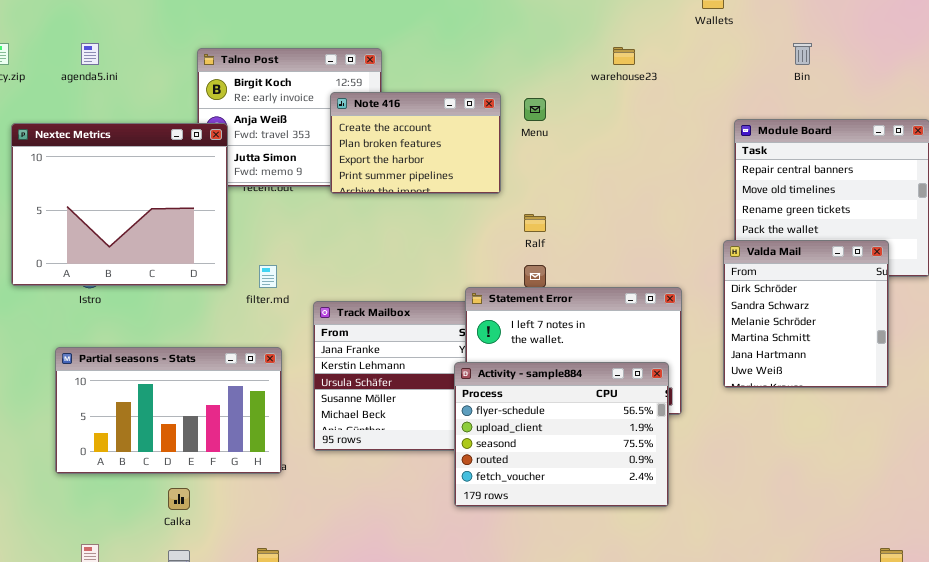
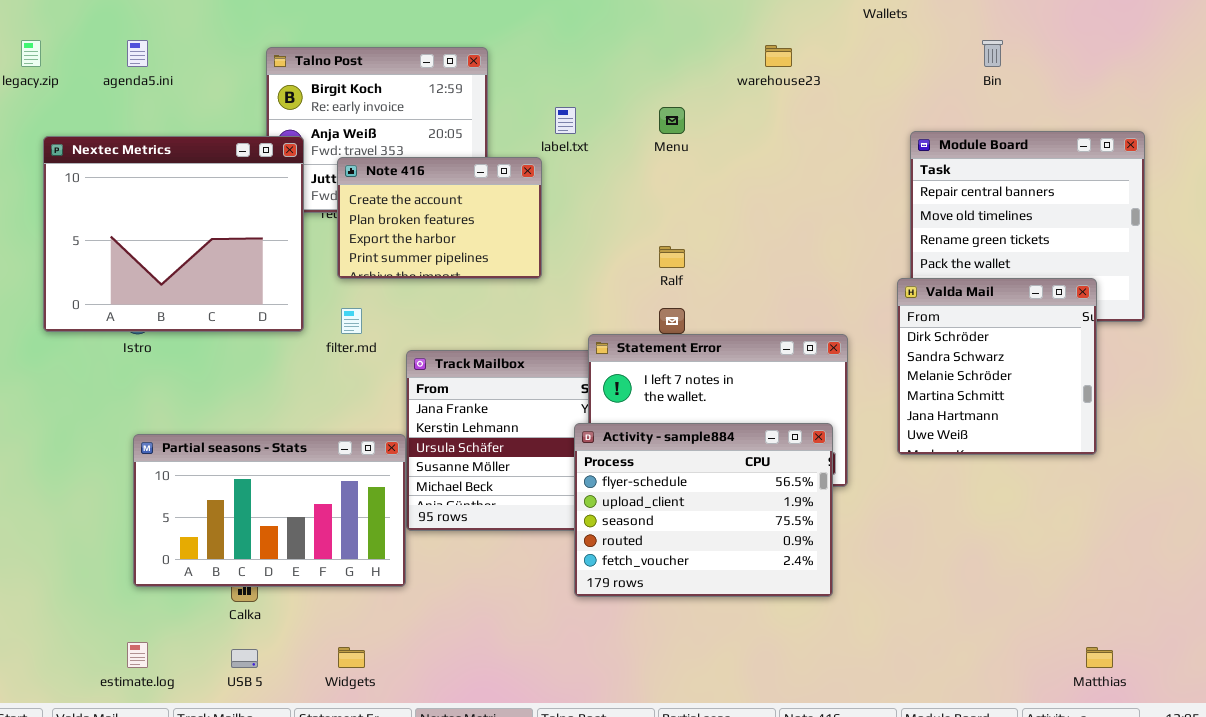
Note 416: [330,92,501,194] -> [337,157,542,279], moved
Partial seasons - Stats: [55,347,282,474] -> [133,434,406,587], moved

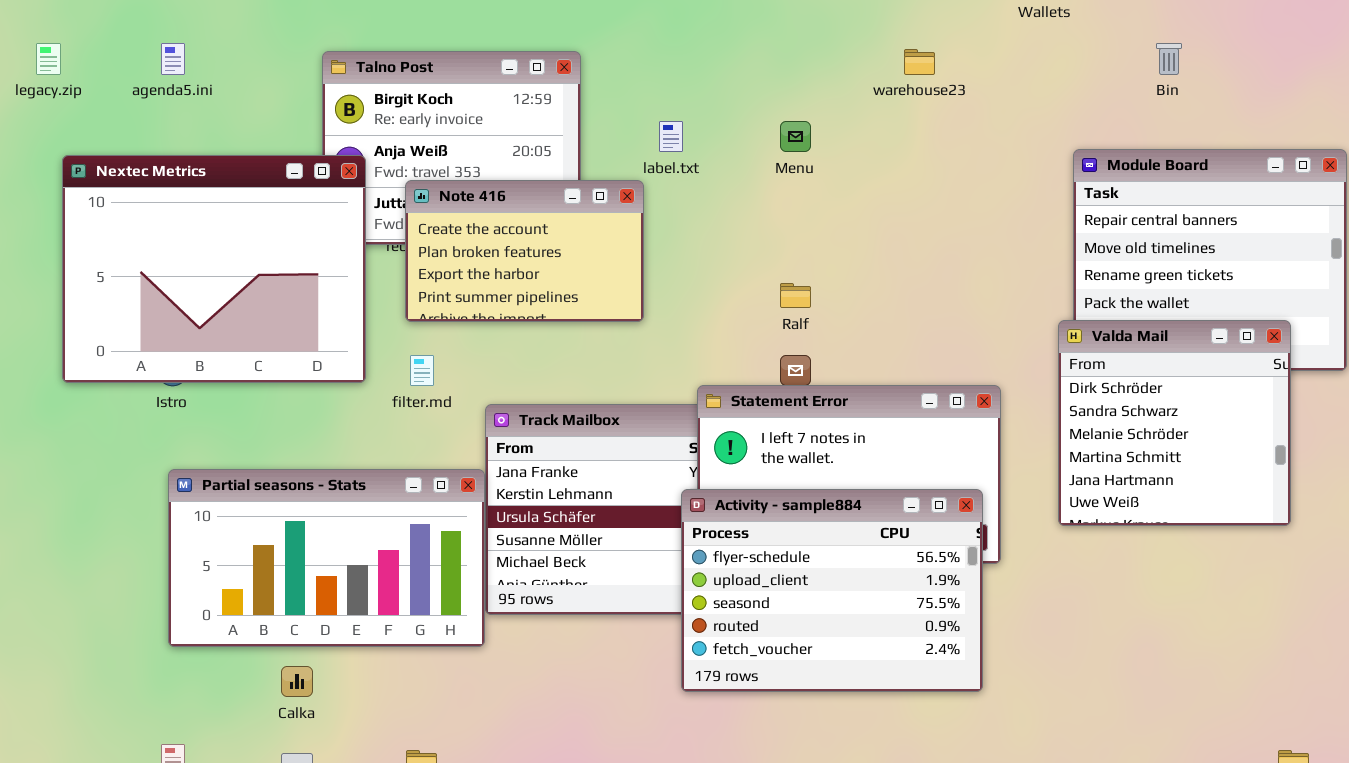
Partial seasons - Stats: [133,434,406,587] -> [168,469,485,647], moved

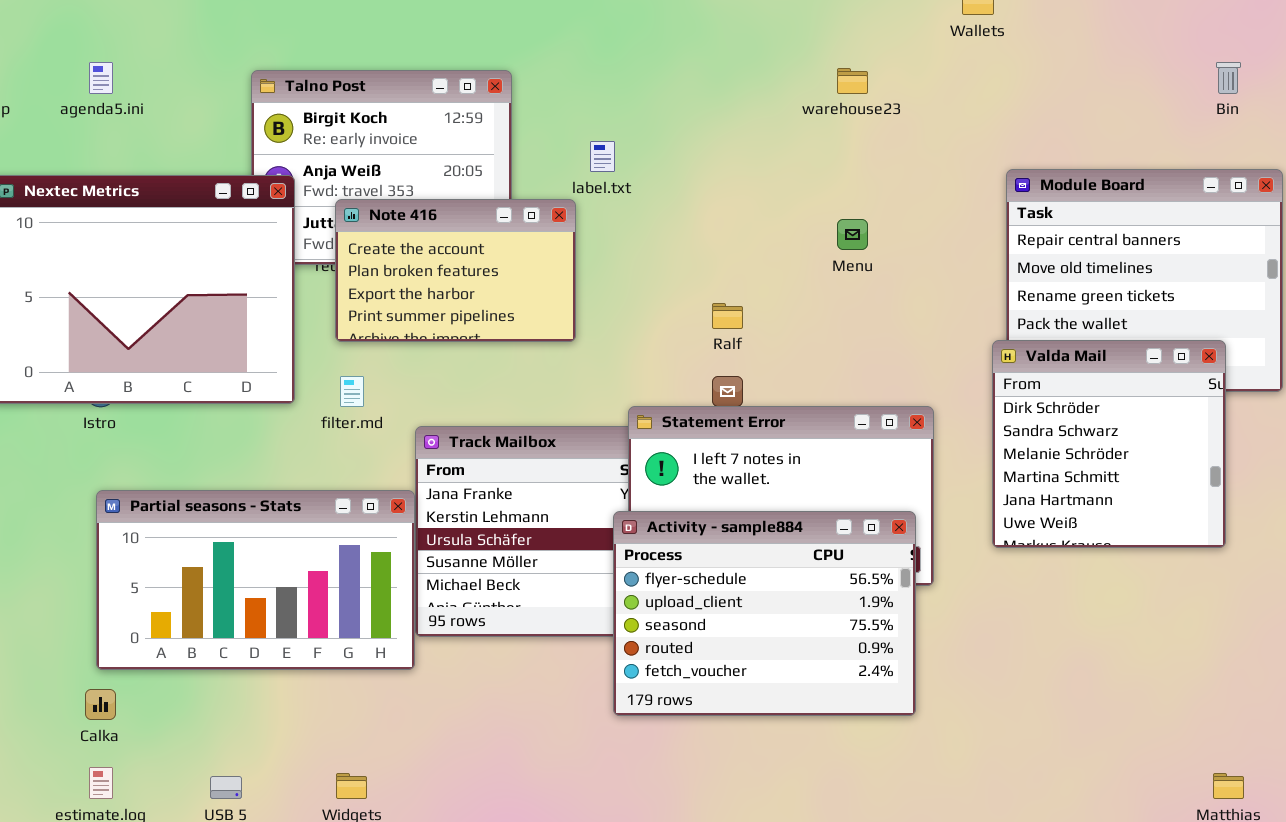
Bin: [1156,43,1182,75] -> [1216,62,1241,94], moved
Menu: [780,121,811,152] -> [837,219,868,250], moved
Calka: [281,666,313,697] -> [85,689,116,720], moved

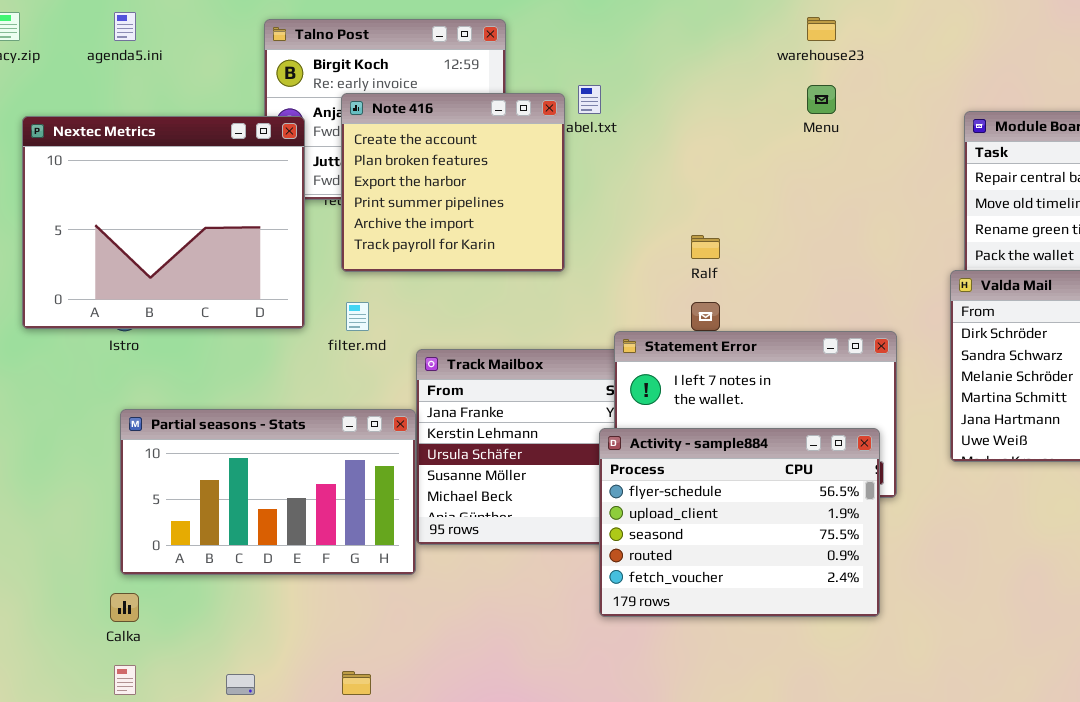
Note 416: [335,199,576,342] -> [341,93,565,272], resized
Menu: [837,219,868,250] -> [807,85,836,114], moved

